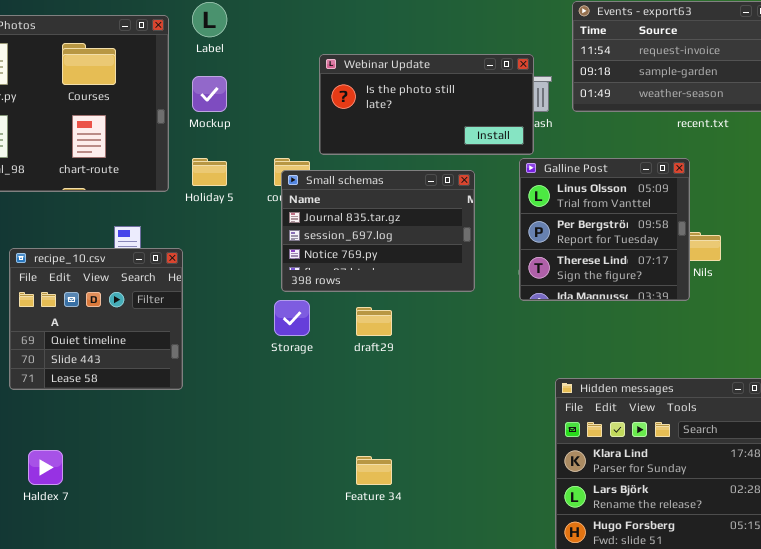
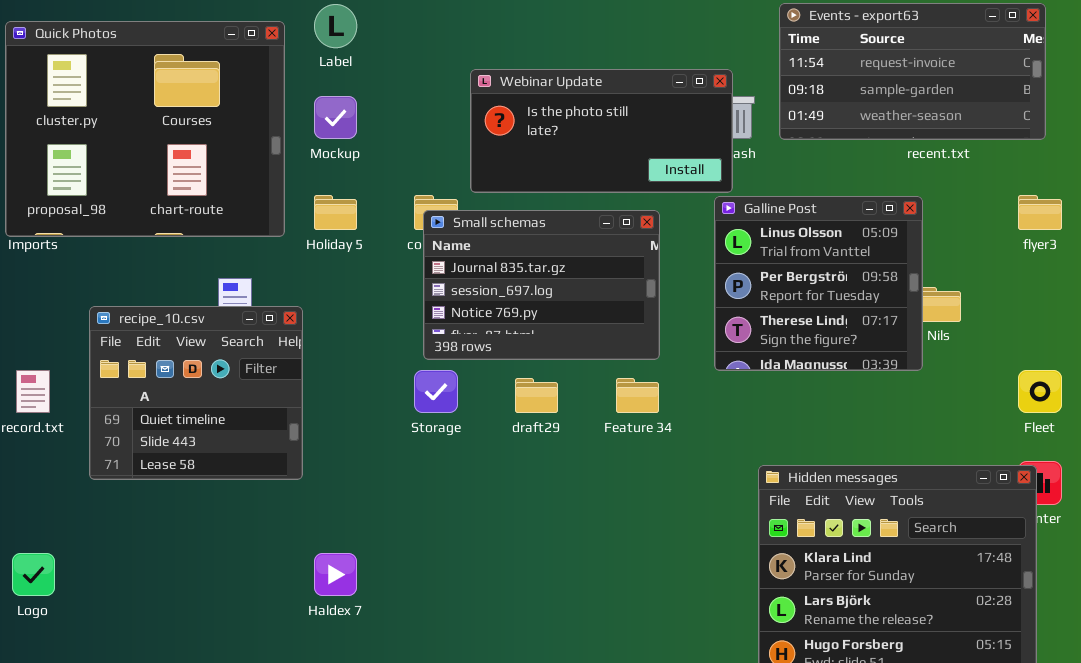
Haldex 7: [28,450,63,485] -> [314,553,357,596], moved
Feature 34: [356,456,392,485] -> [616,378,659,413], moved

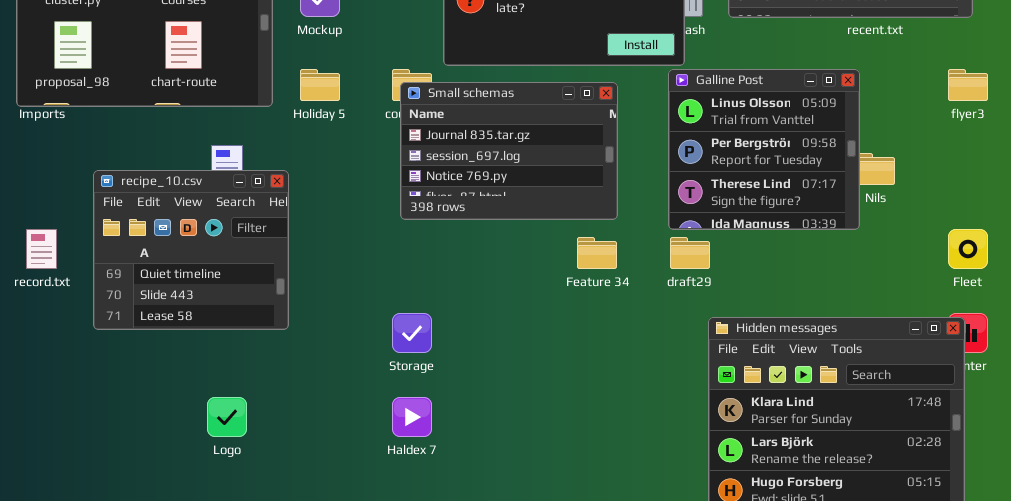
Storage: [414,370,458,413] -> [392,313,432,353], moved
draft29: [515,378,558,413] -> [670,237,710,269], moved
Logo: [12,553,55,596] -> [207,397,247,437], moved
Haldex 7: [314,553,357,596] -> [392,397,432,437], moved

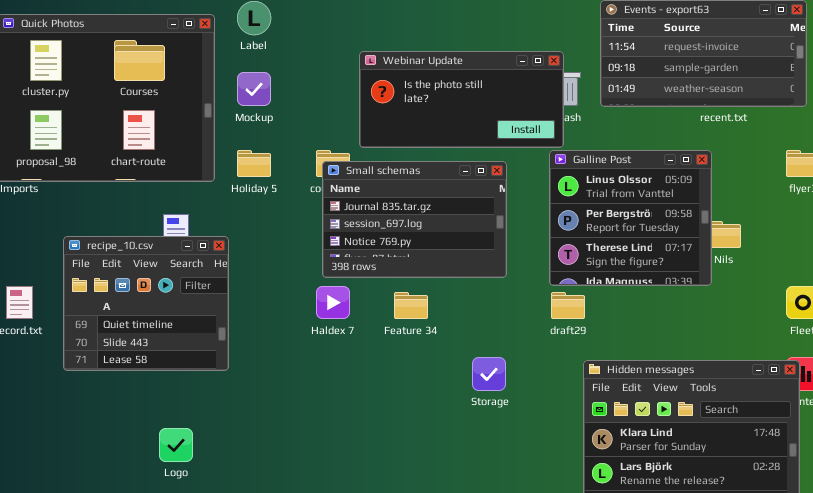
Feature 34: [577,237,617,269] -> [394,292,428,319], moved
Storage: [392,313,432,353] -> [472,357,506,391], moved
Haldex 7: [392,397,432,437] -> [316,286,350,319], moved

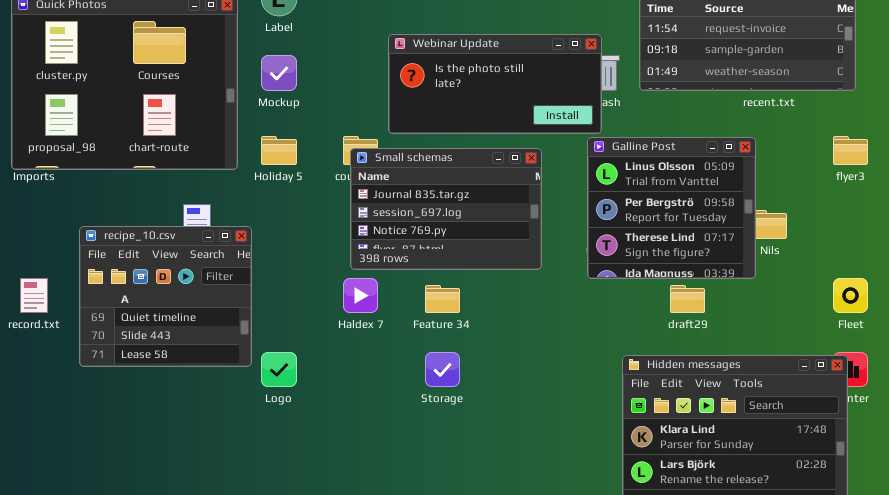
draft29: [551,292,585,319] -> [670,285,705,313], moved
Storage: [472,357,506,391] -> [425,352,460,387], moved
Logo: [159,428,193,462] -> [261,352,297,387], moved

